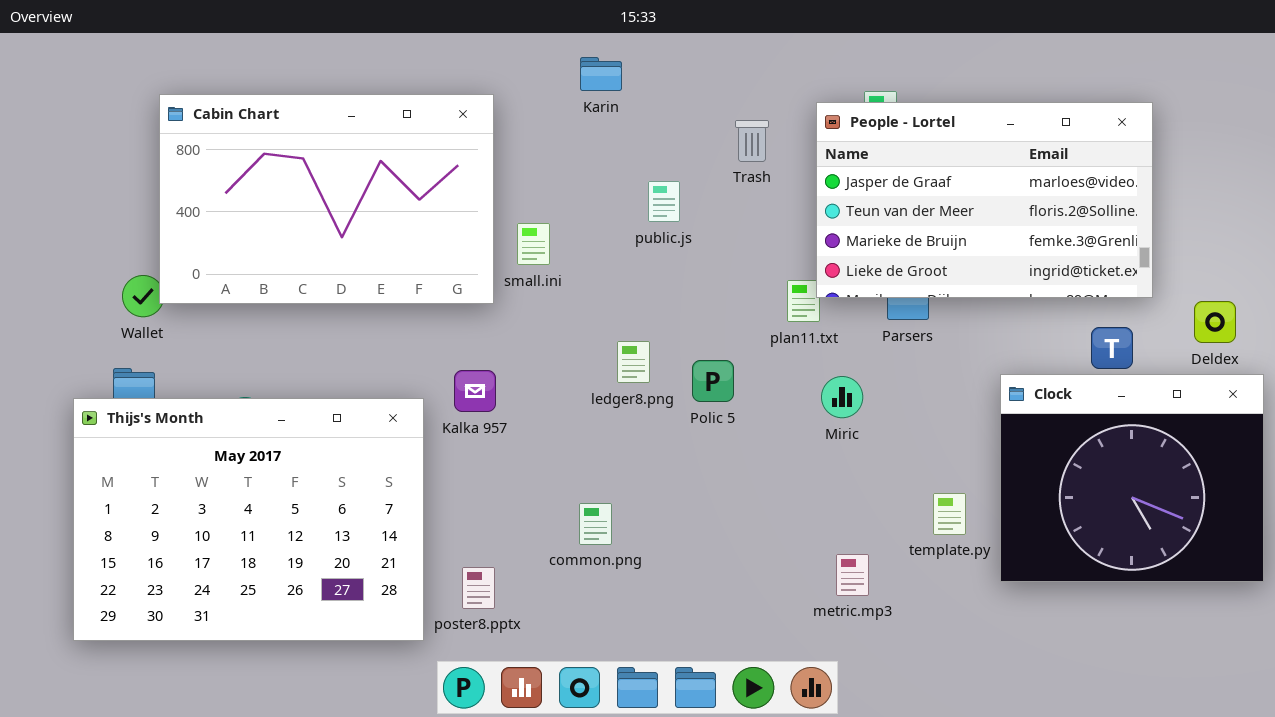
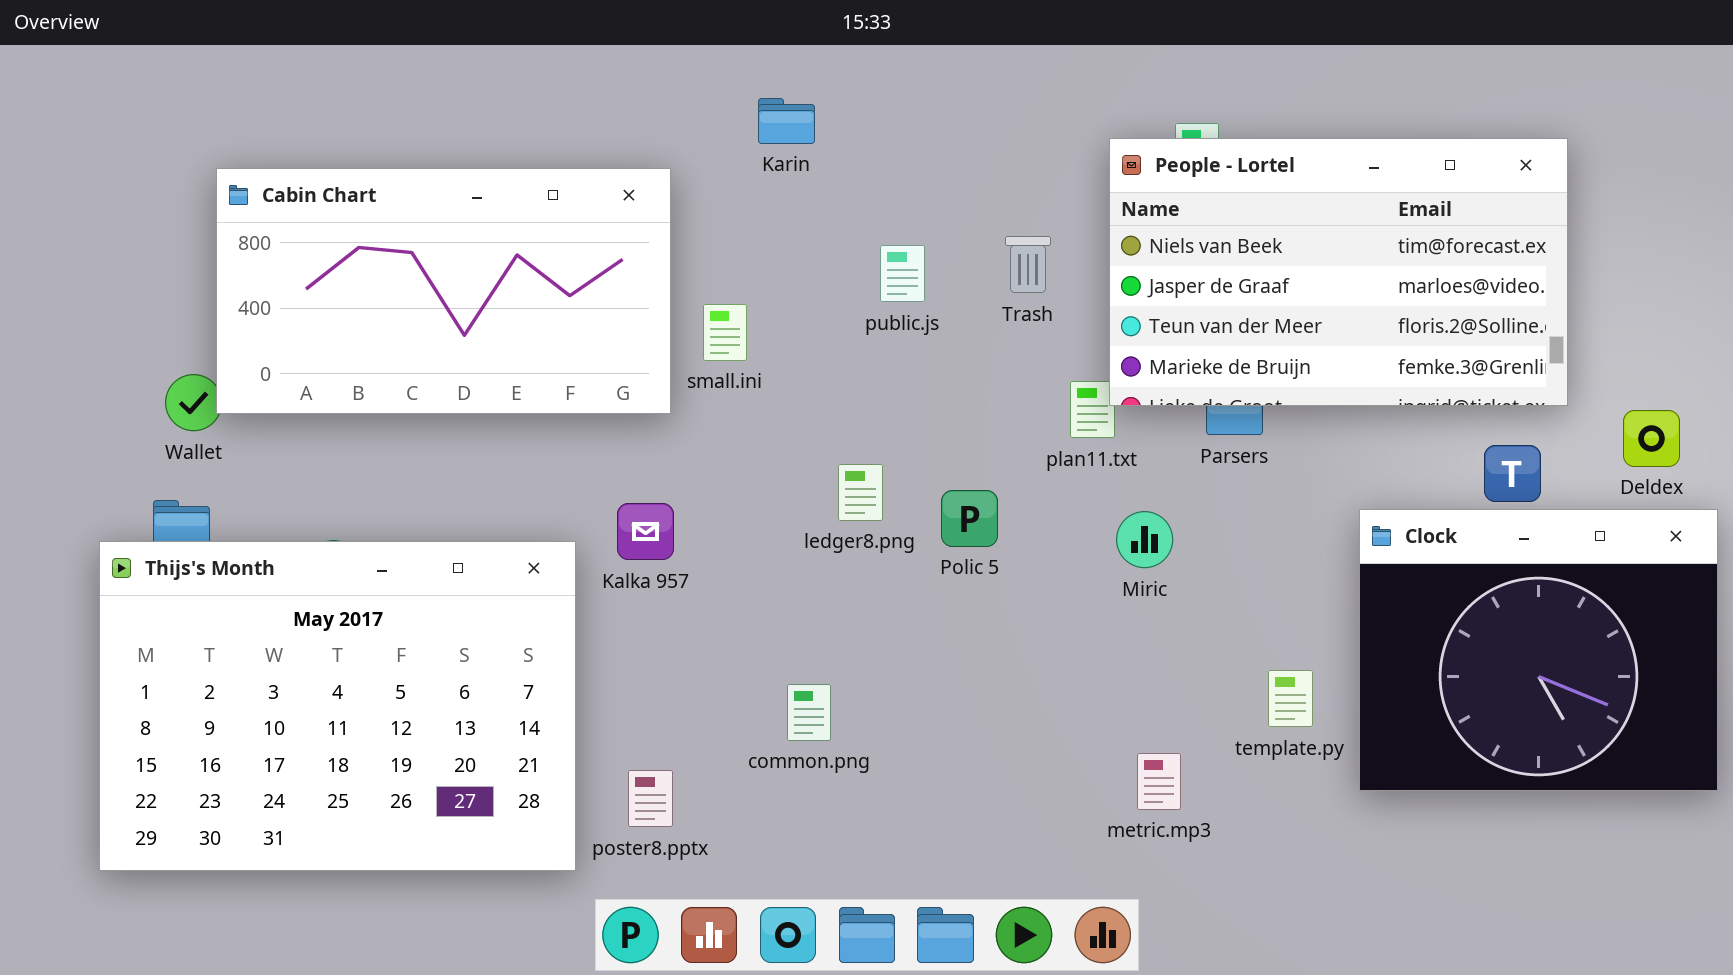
Karin: [580,57,622,91] -> [758,98,815,144], moved
Cabin Chart: [159,94,494,304] -> [216,168,671,414], resized
People - Lortel: [816,102,1153,298] -> [1109,138,1568,406], scrolled up 1 row
Trash: [735,120,769,162] -> [1005,236,1051,293], moved

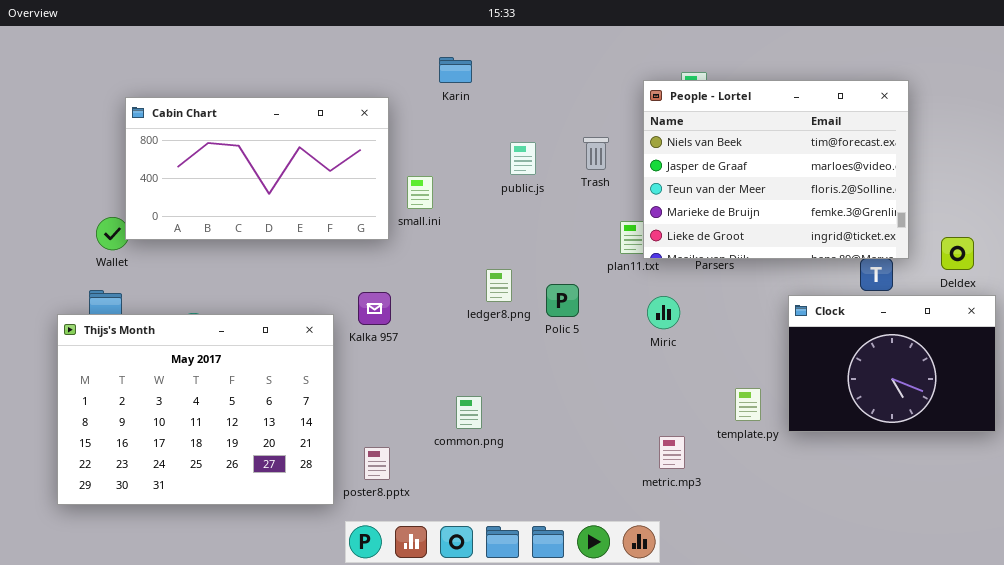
People - Lortel: [1109,138,1568,406] -> [643,80,909,259], resized
Clock: [1359,509,1718,791] -> [788,295,996,432], resized

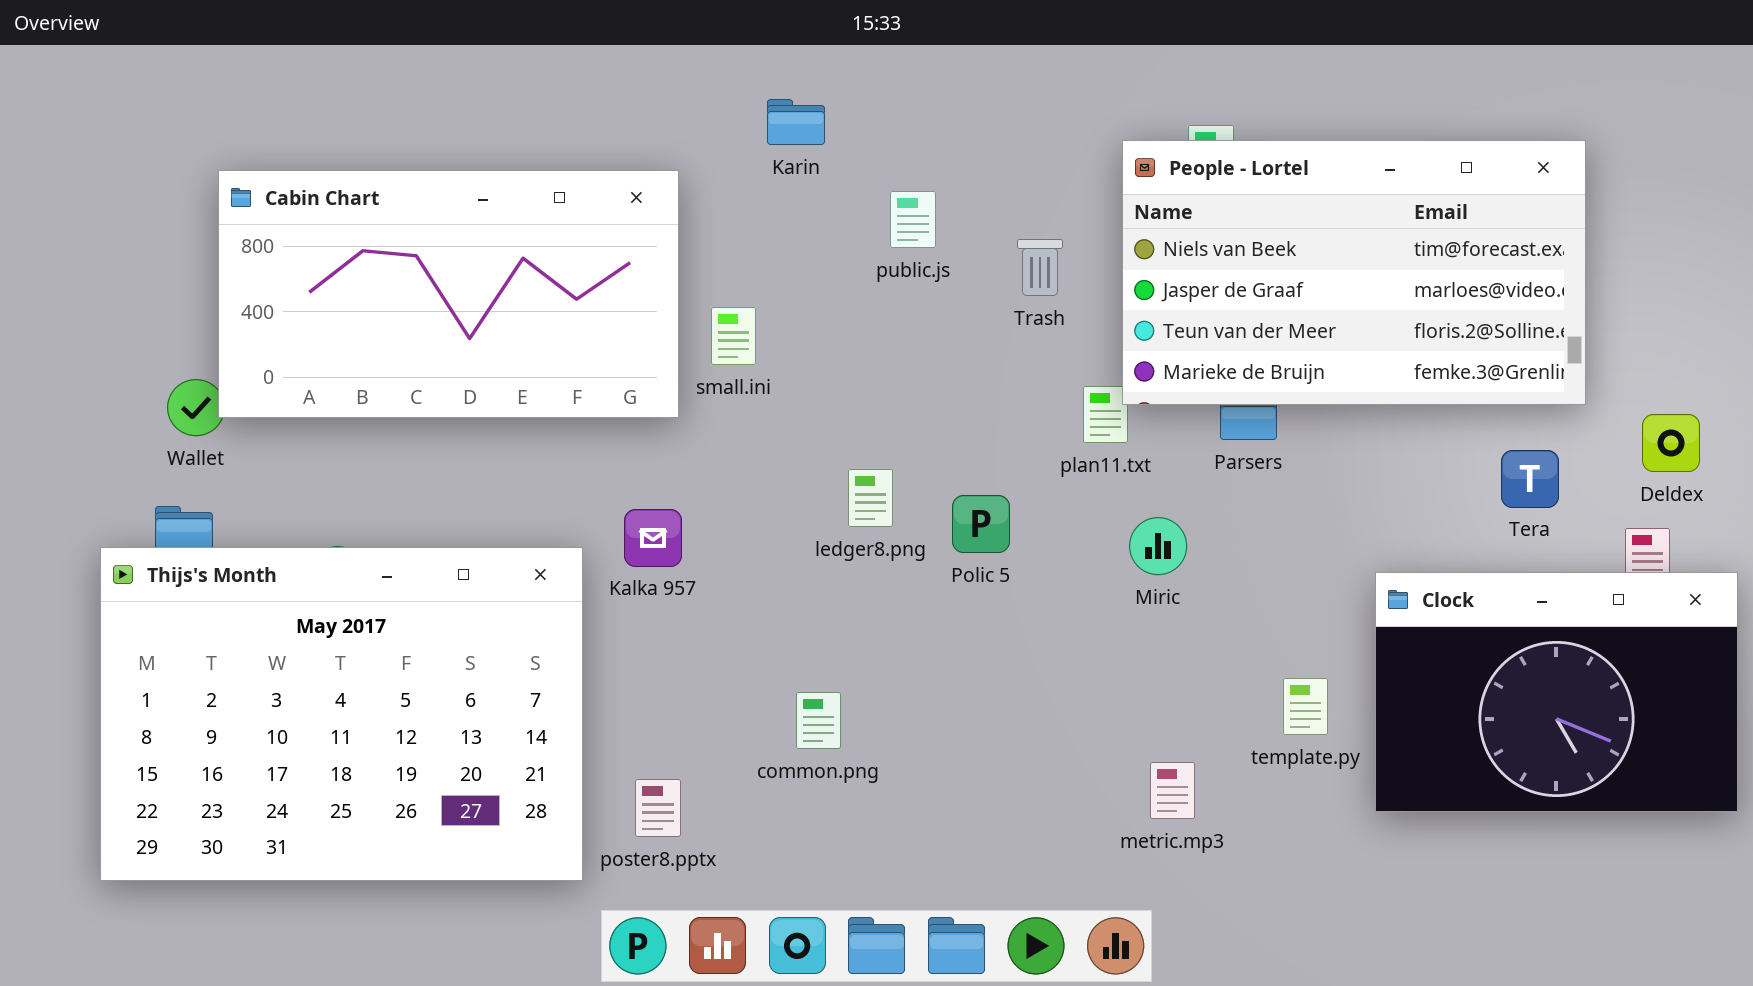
People - Lortel: [643,80,909,259] -> [1122,140,1586,405], resized
public.js: [510,142,536,175] -> [890,191,936,248], moved
Clock: [788,295,996,432] -> [1375,572,1738,812], moved

